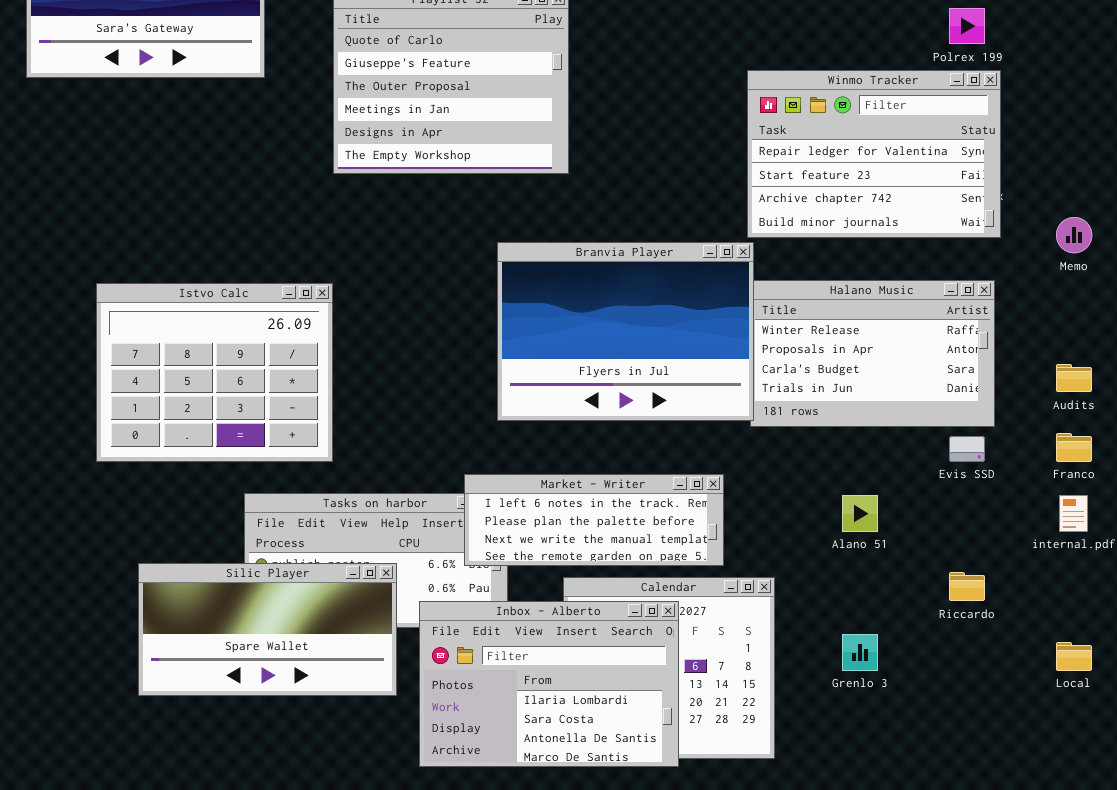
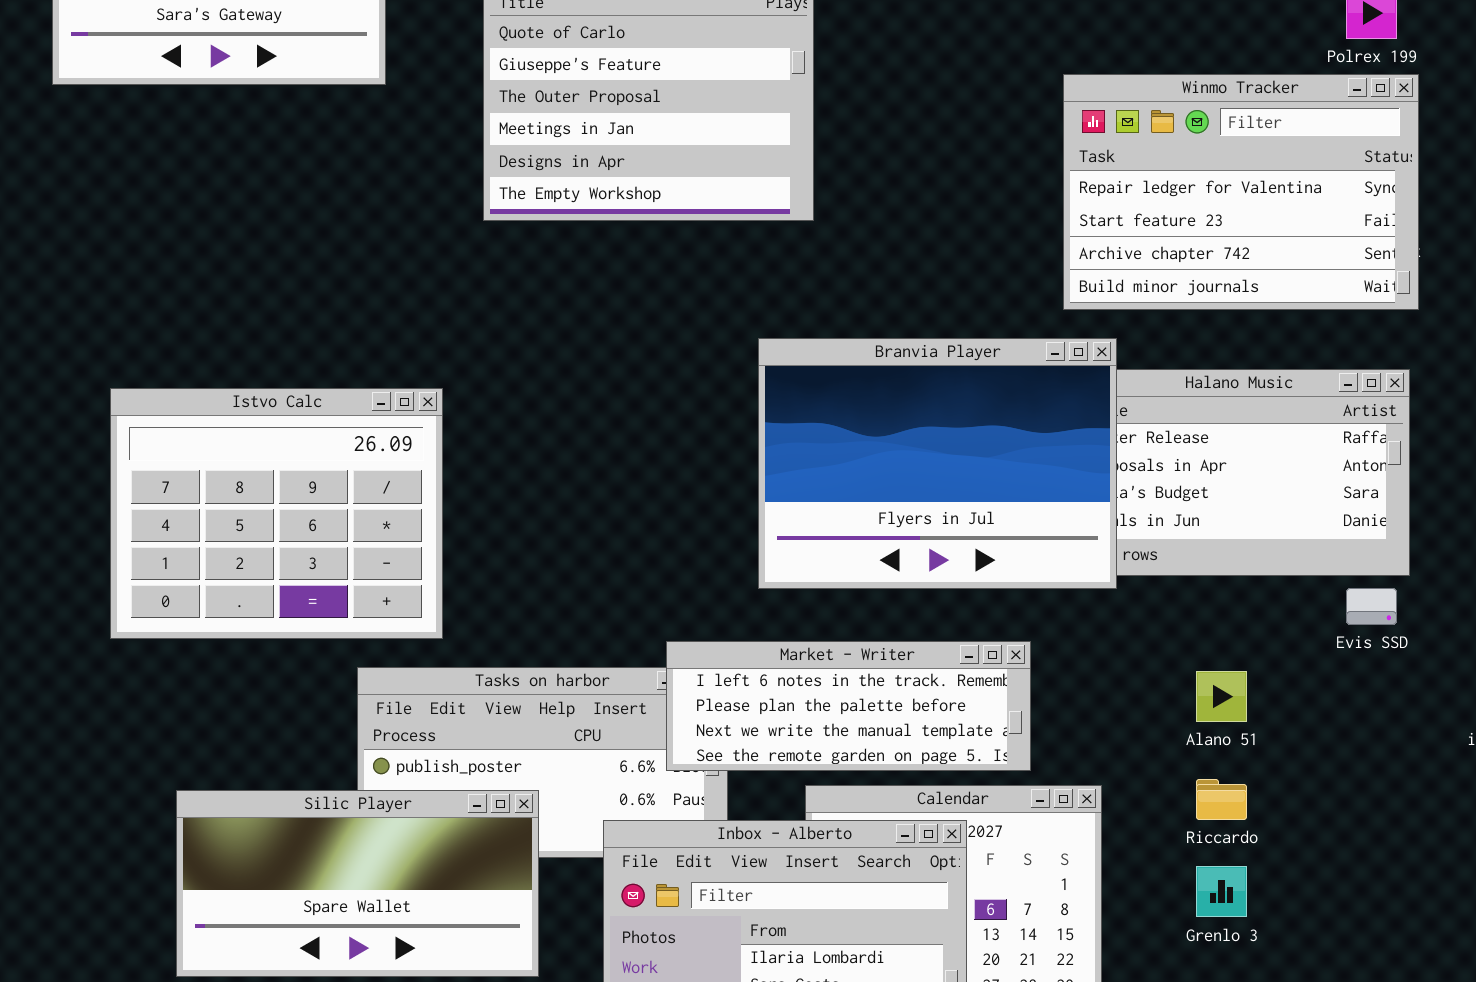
Branvia Player: [497,242,754,421] -> [758,338,1117,589], moved
Istvo Calc: [96,283,333,462] -> [110,388,443,639], moved
Silic Player: [138,563,397,696] -> [176,790,539,977], moved
Riccardo: [949,572,985,601] -> [1196,779,1247,820], moved

